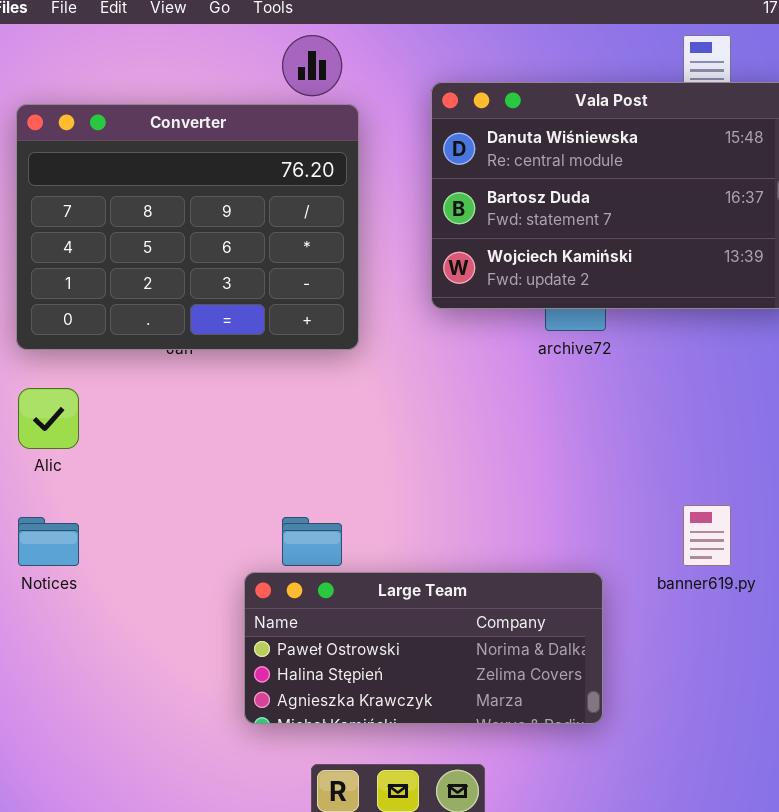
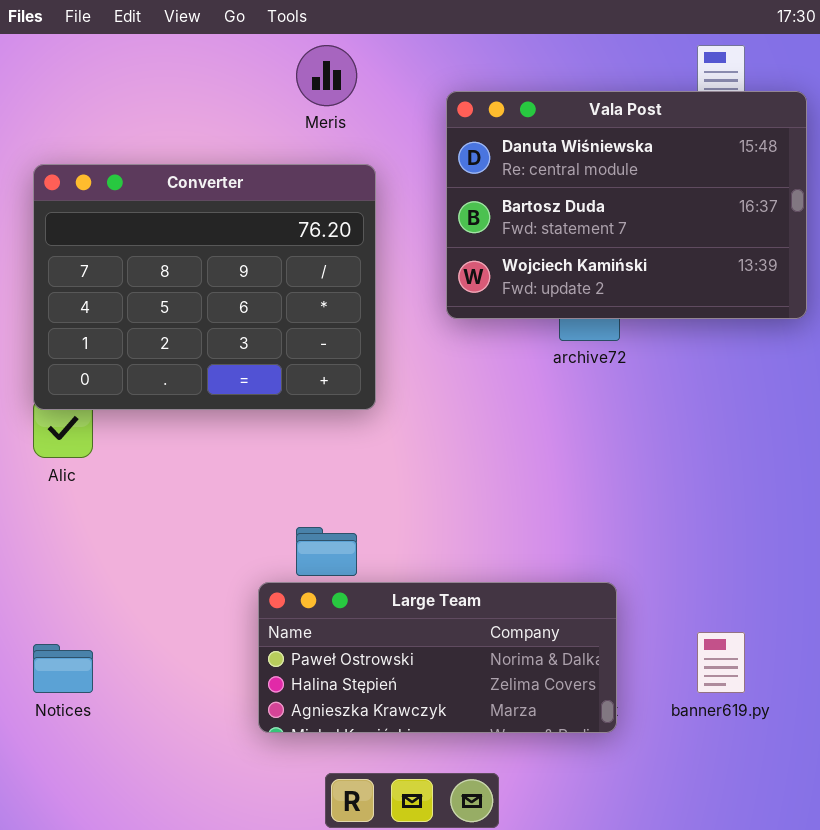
Converter: [16,104,359,350] -> [33,164,376,410], moved
banner619.py: [683,505,731,566] -> [697,632,745,693], moved
Notices: [18,517,79,566] -> [33,644,93,693], moved

